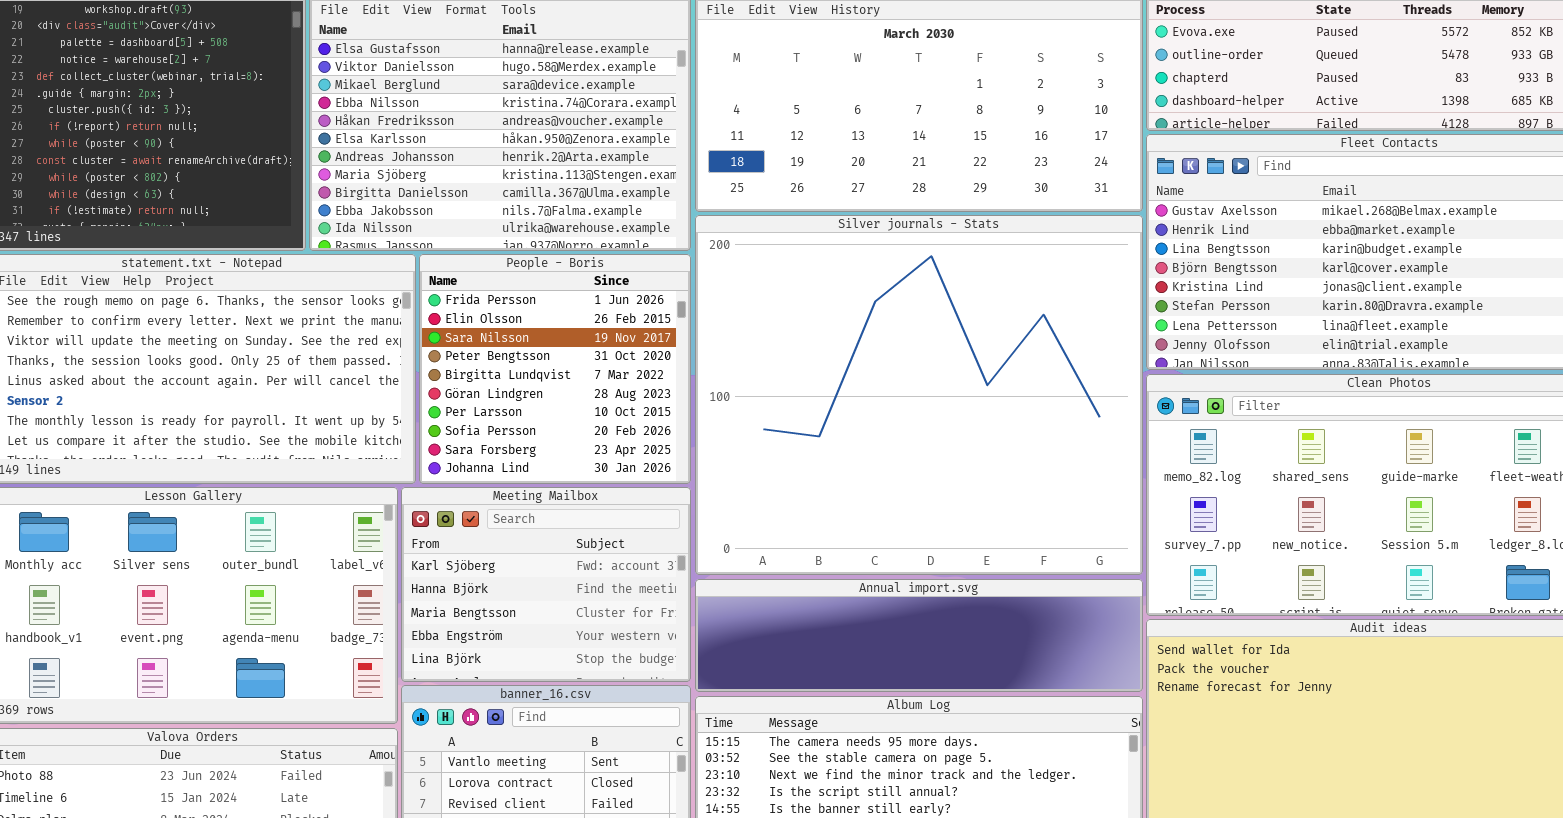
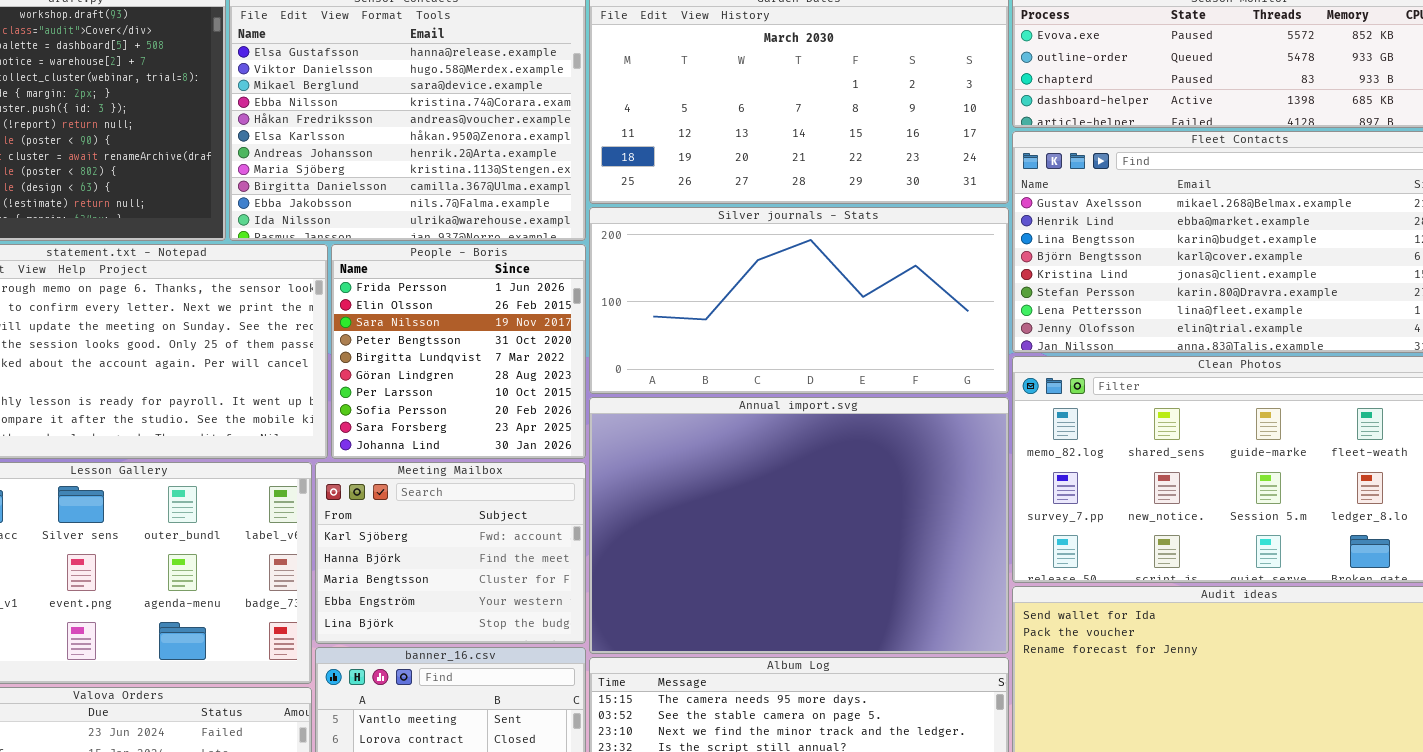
Silver journals - Stats: [695,215,1143,575] -> [589,207,1009,394], resized
Annual import.svg: [695,579,1143,692] -> [589,397,1009,654], resized

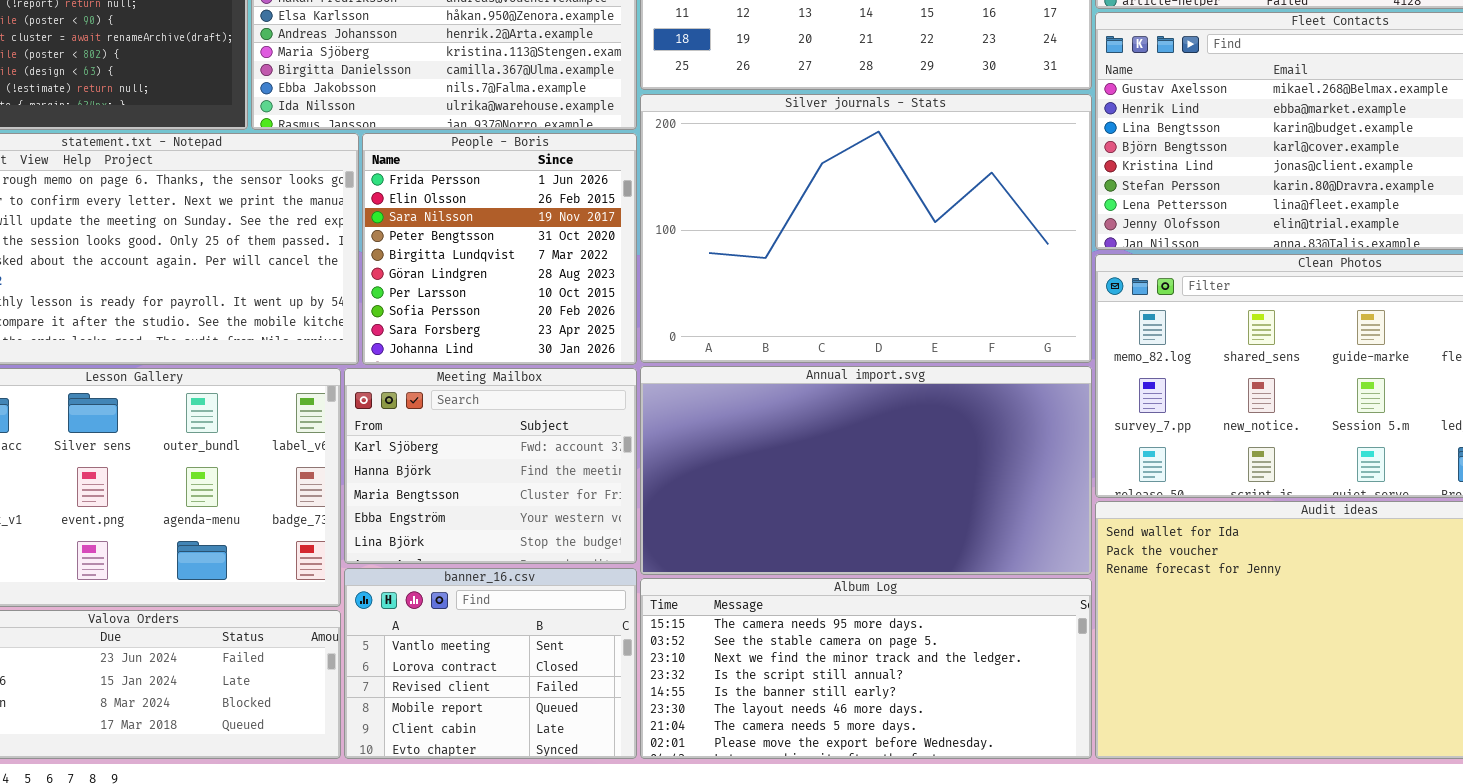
Silver journals - Stats: [589,207,1009,394] -> [640,94,1092,363], resized
Annual import.svg: [589,397,1009,654] -> [640,366,1092,575], resized

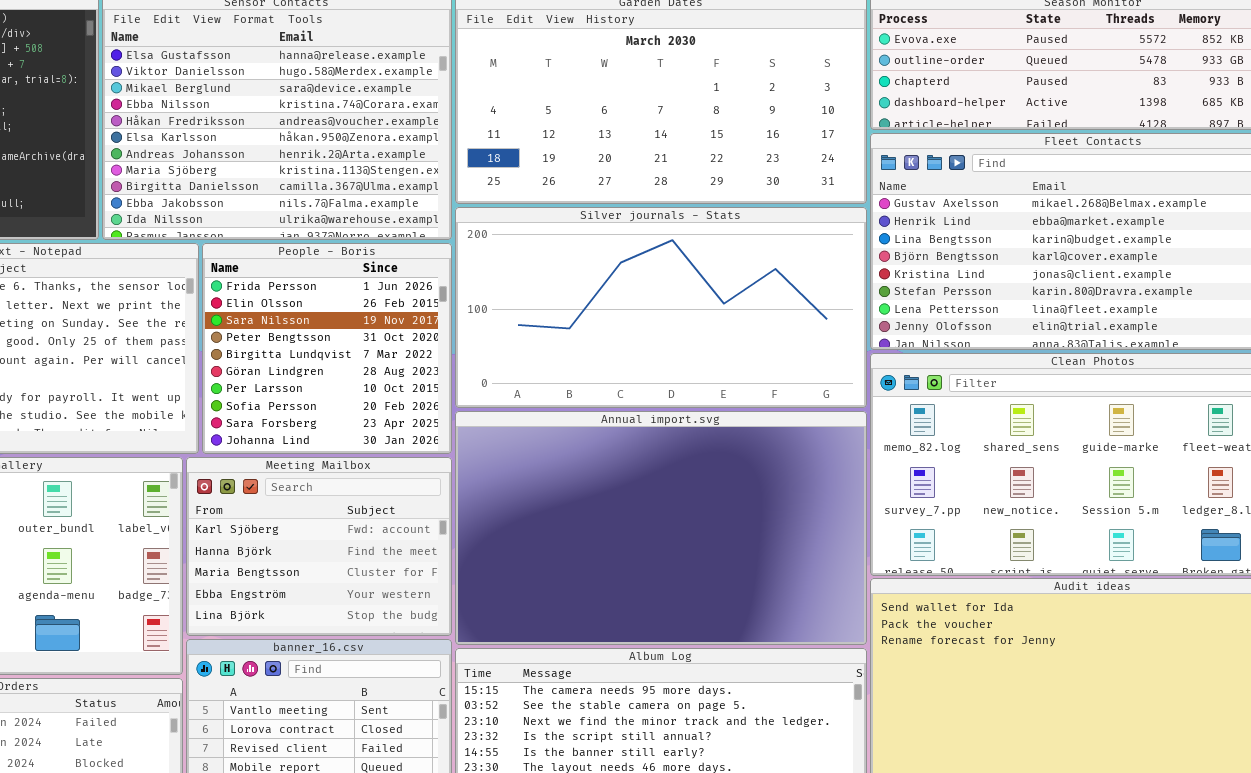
Silver journals - Stats: [640,94,1092,363] -> [455,207,867,408], resized
Annual import.svg: [640,366,1092,575] -> [455,411,867,645], resized

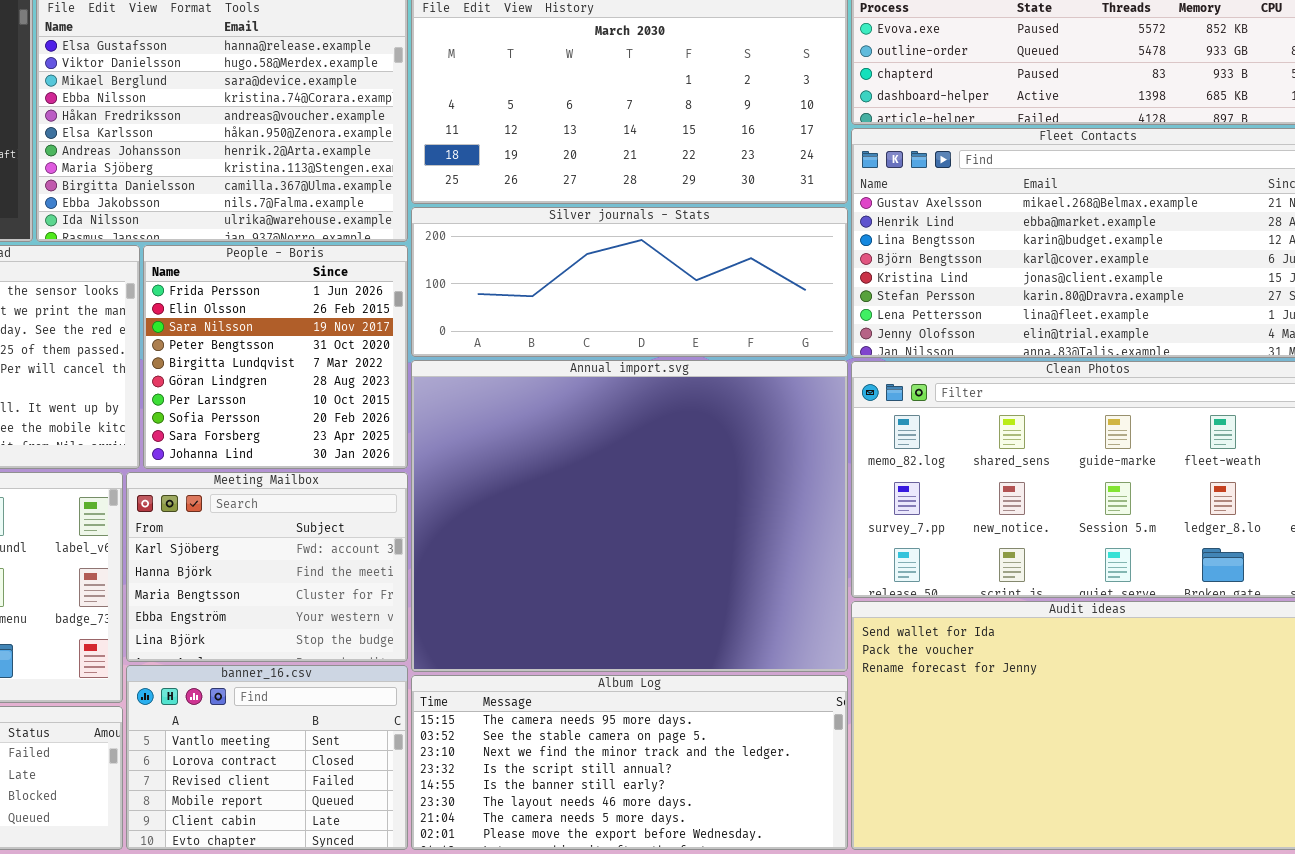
Silver journals - Stats: [455,207,867,408] -> [411,207,848,357], resized
Annual import.svg: [455,411,867,645] -> [411,360,848,672], resized

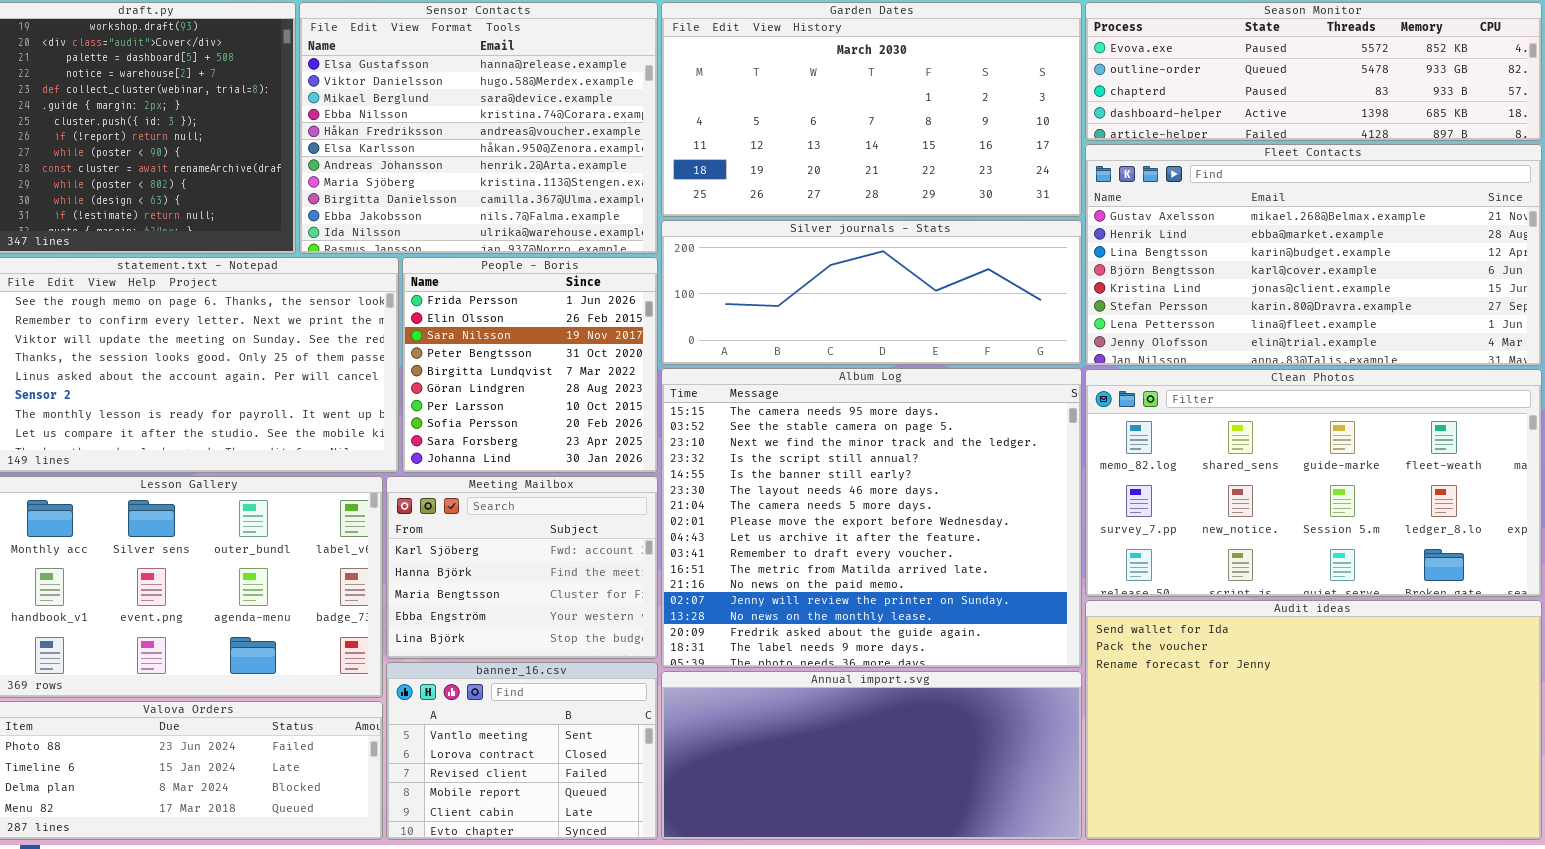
Annual import.svg: [411,360,848,672] -> [661,671,1082,840], moved, resized
Album Log: [411,675,848,850] -> [661,368,1082,668], moved, resized

